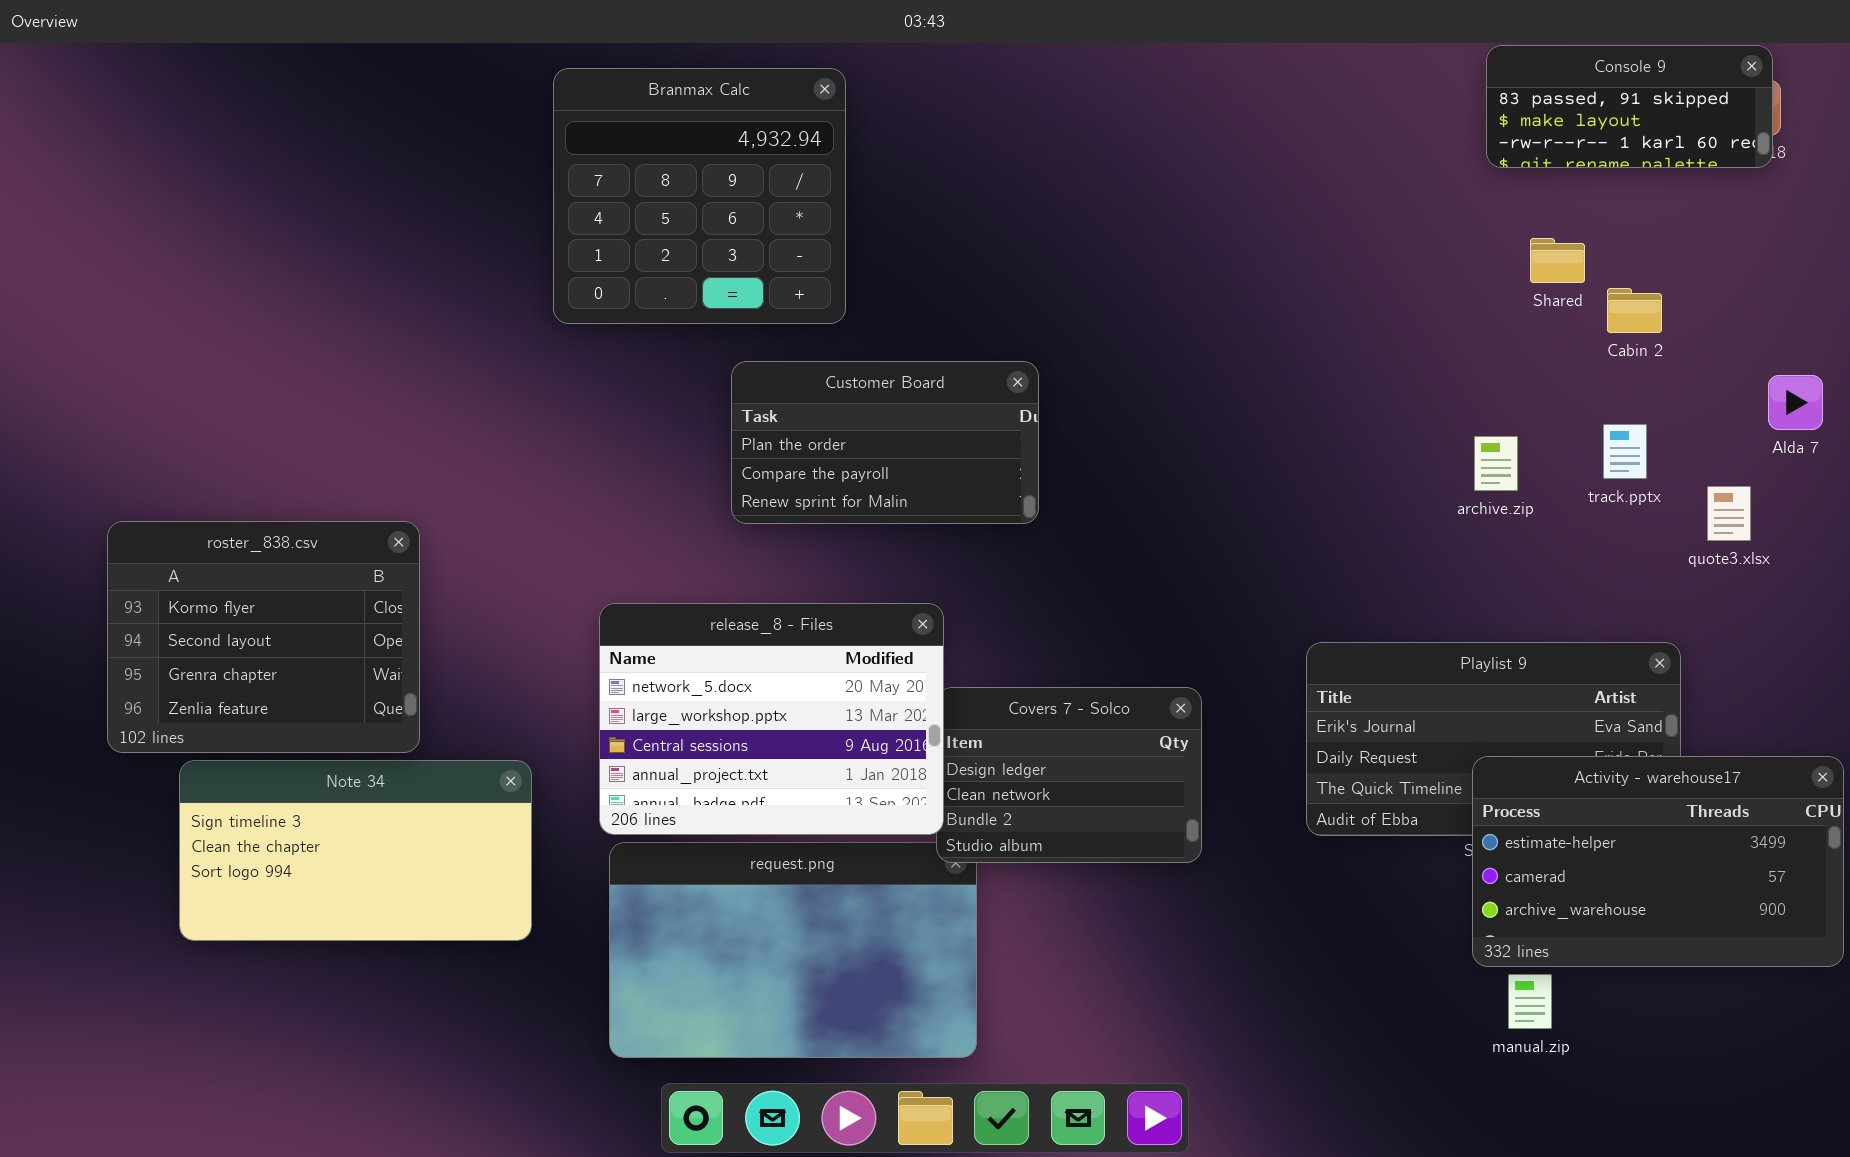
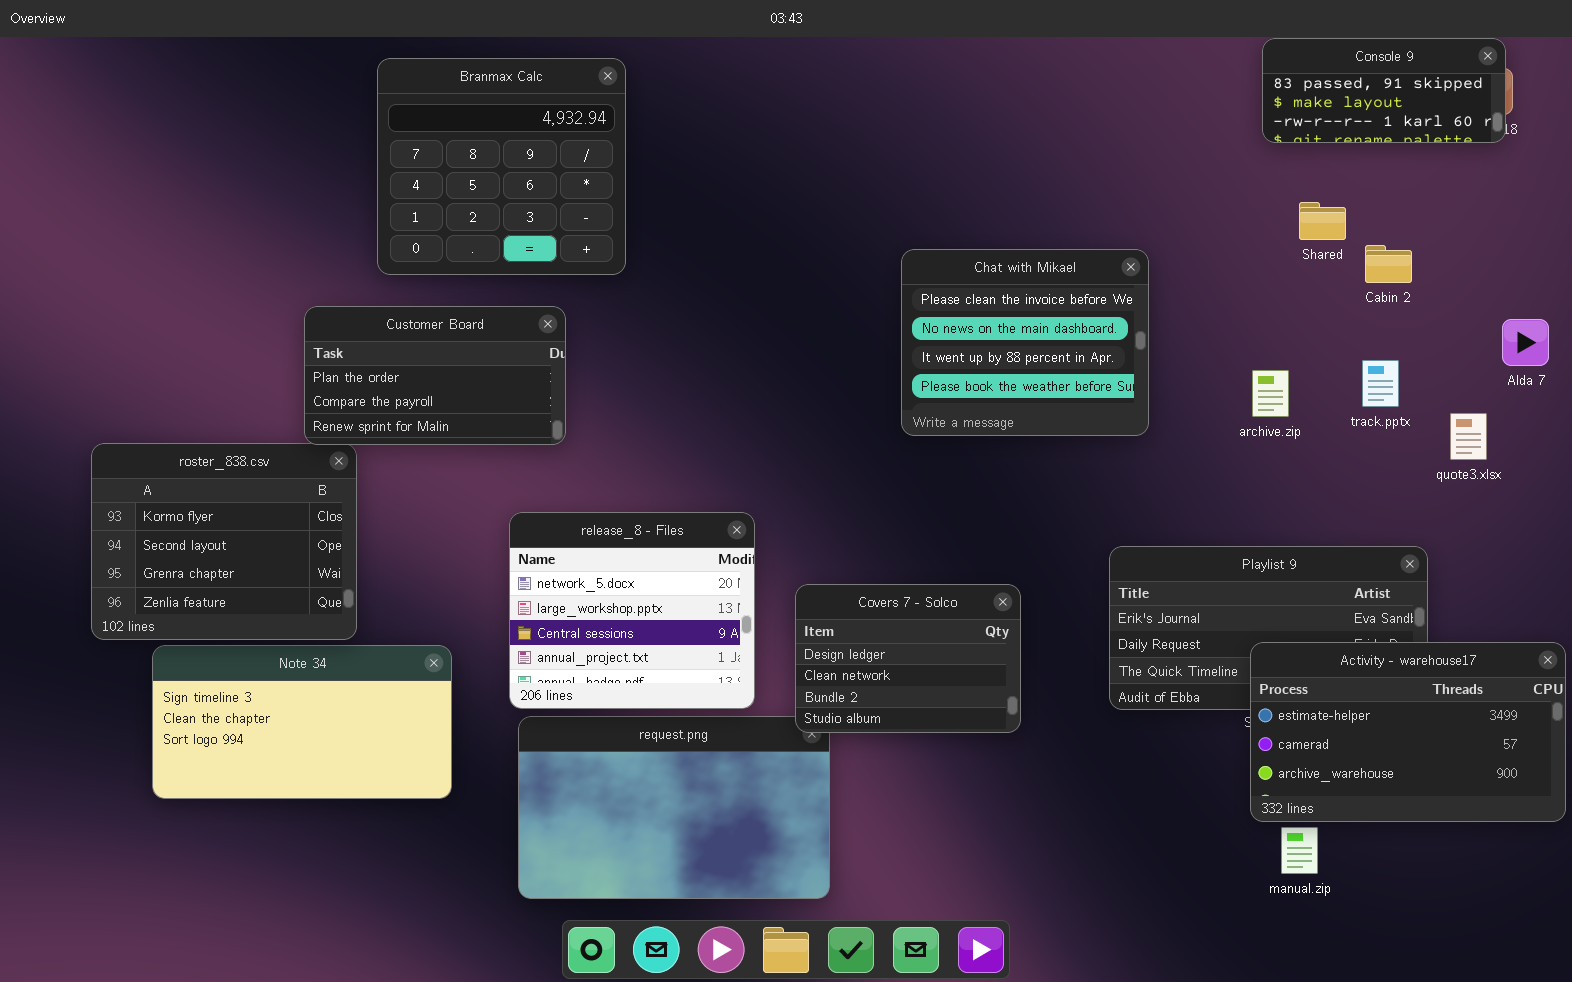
Branmax Calc: [553,68,846,324] -> [377,58,626,275], moved
Chat with Mikael: none -> [901,249,1149,436], opened
Customer Board: [731,361,1039,524] -> [304,306,566,445], moved
release_8 - Files: [599,603,944,835] -> [509,512,755,709], resized

